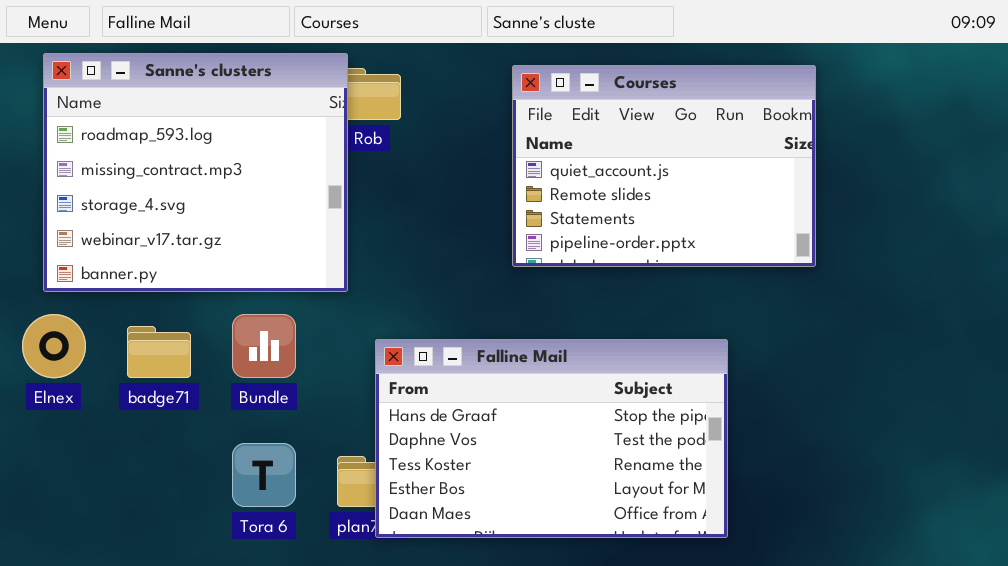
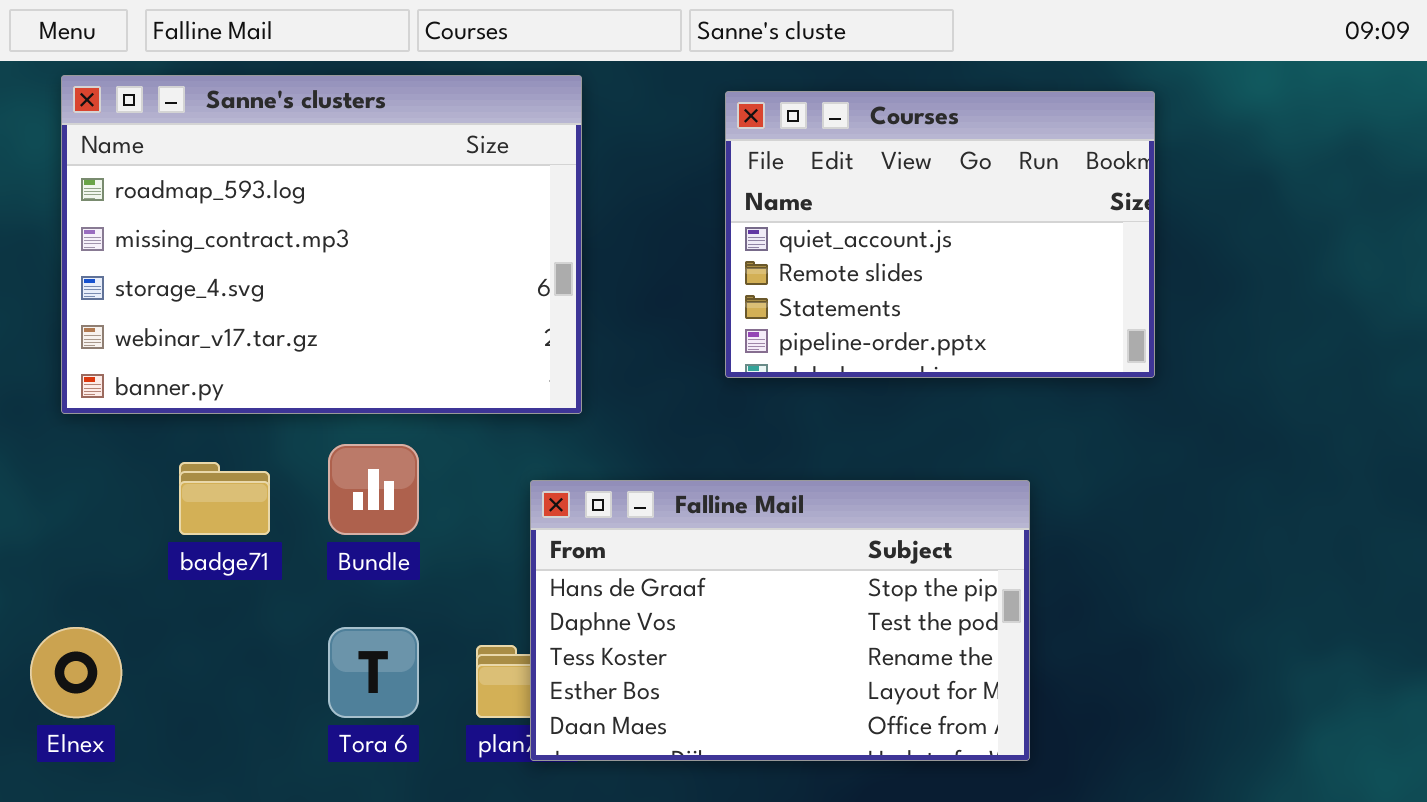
Sanne's clusters: [43,53,348,292] -> [61,75,582,414], resized
Elnex: [22,314,86,378] -> [30,627,122,718], moved

